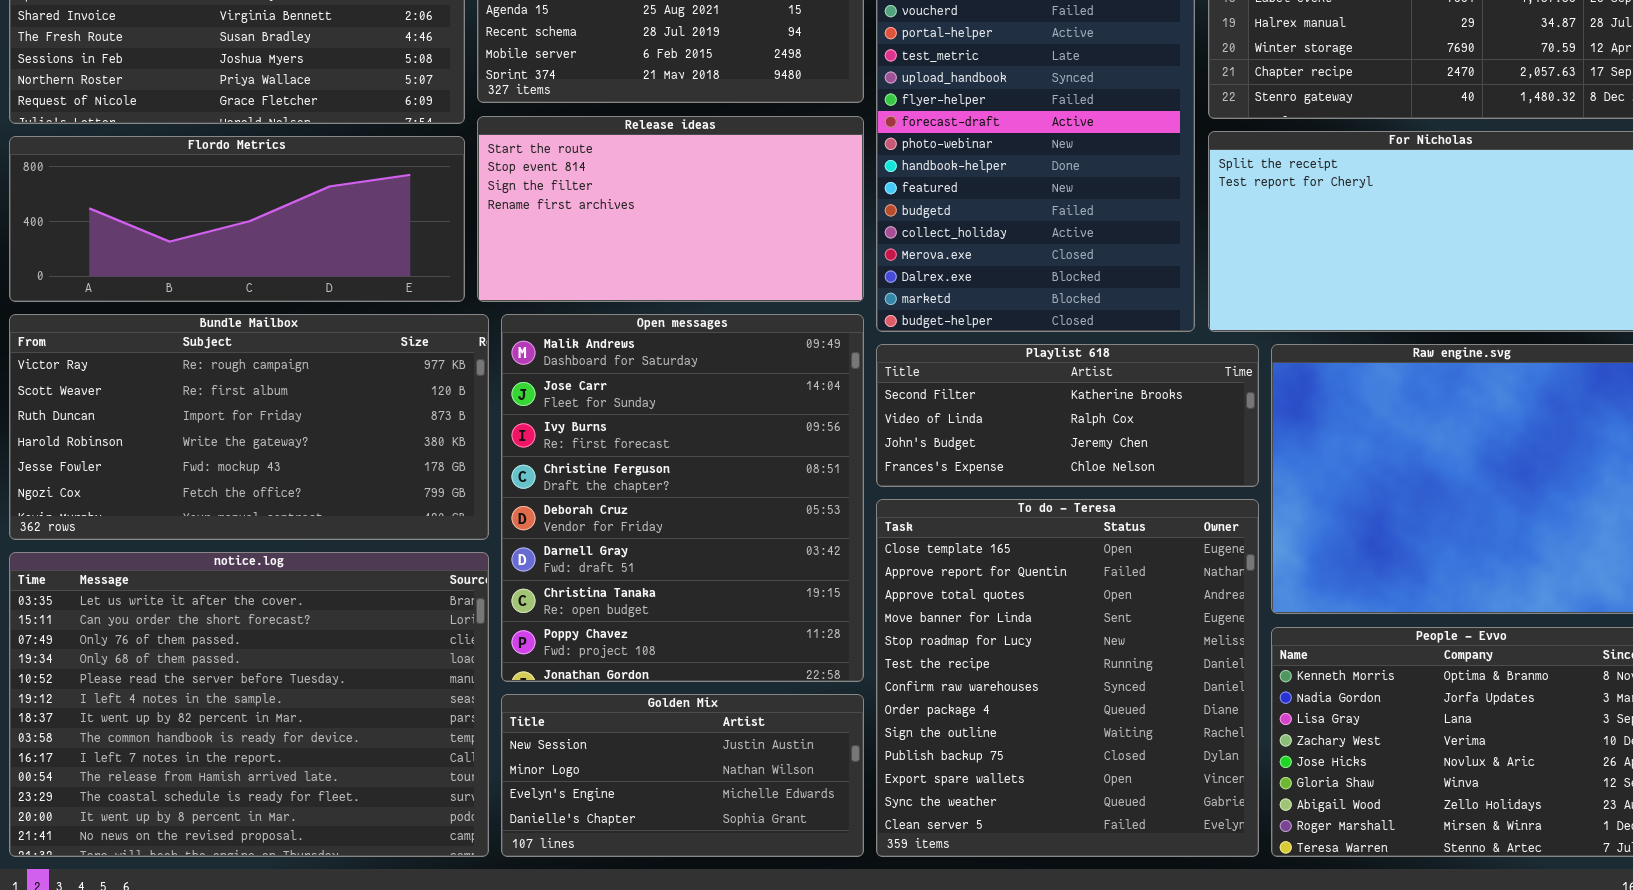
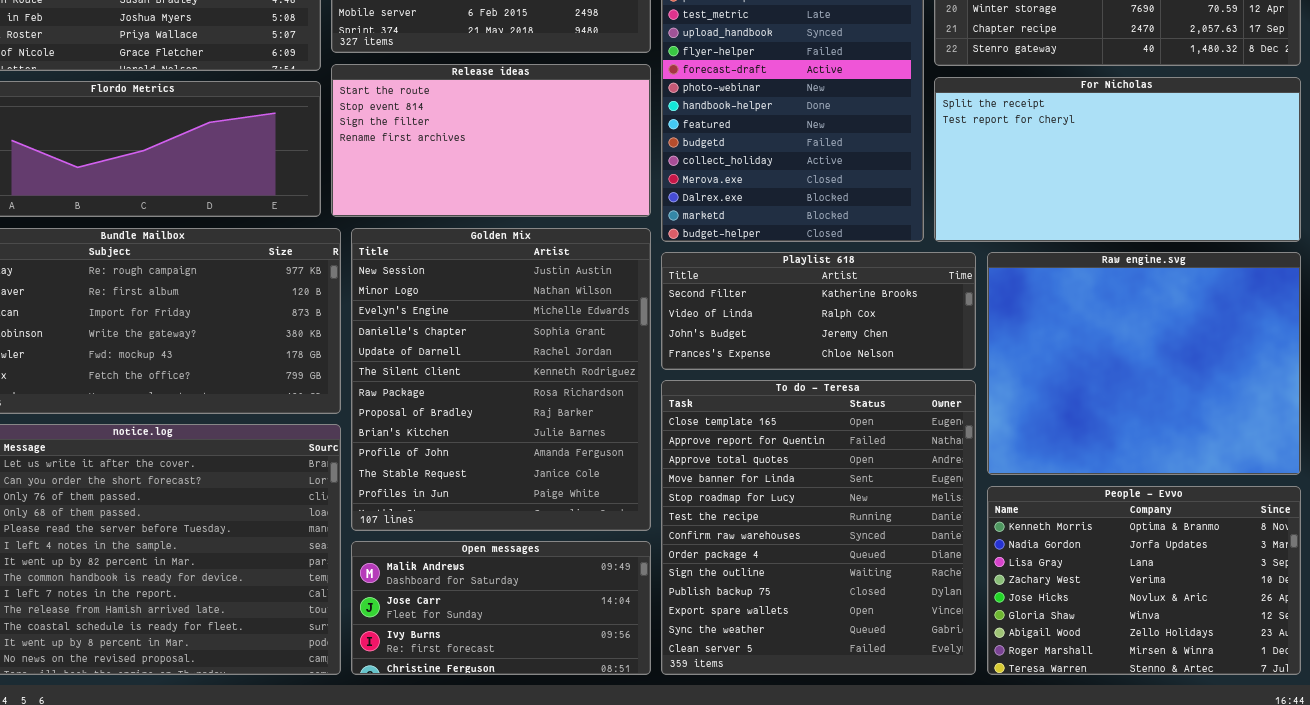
Open messages: [501,314,864,682] -> [351,541,651,675], moved, resized
Golden Mix: [501,694,864,857] -> [351,228,651,531], moved, resized

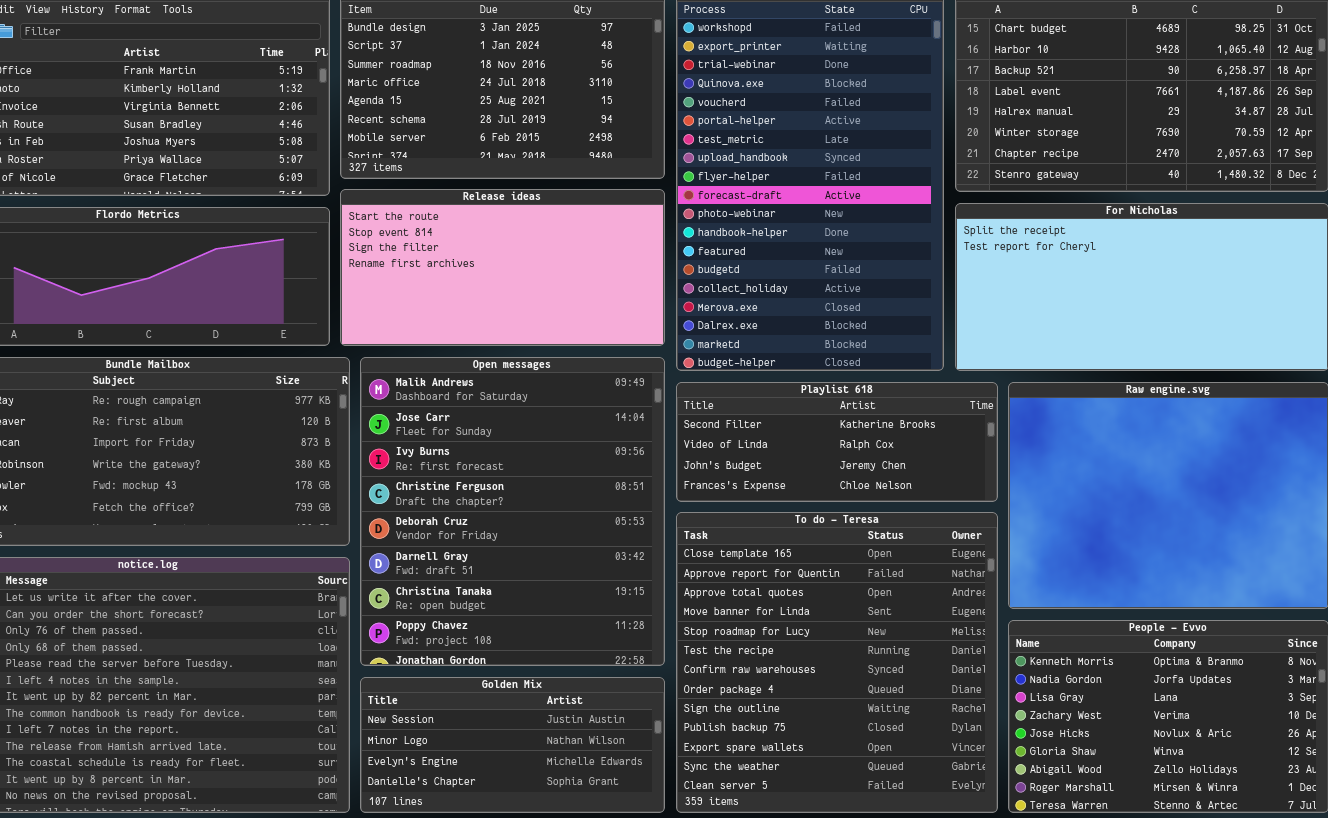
Golden Mix: [351,228,651,531] -> [360,677,665,813], moved, resized
Open messages: [351,541,651,675] -> [360,357,665,666], moved, resized

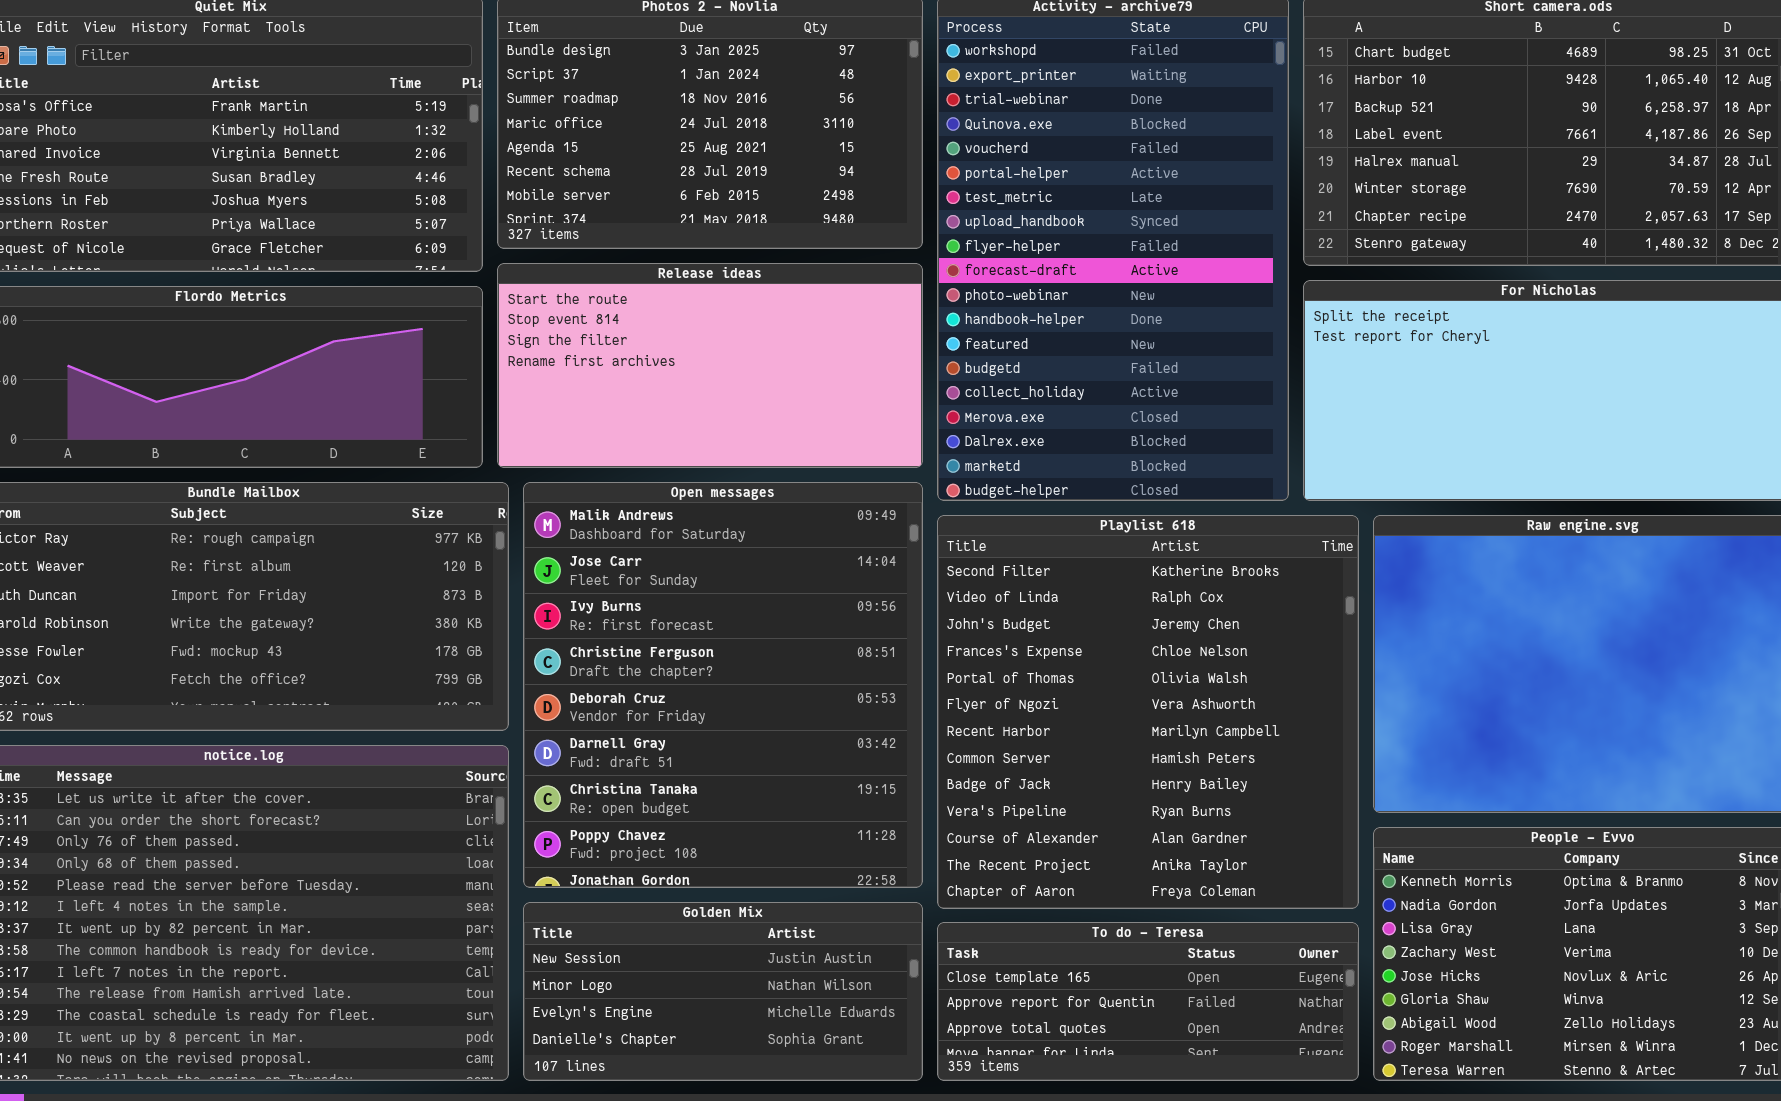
Playlist 618: [676,382,998,502] -> [937,515,1359,909], resized
To do - Teresa: [676,512,998,813] -> [937,922,1359,1081], resized

